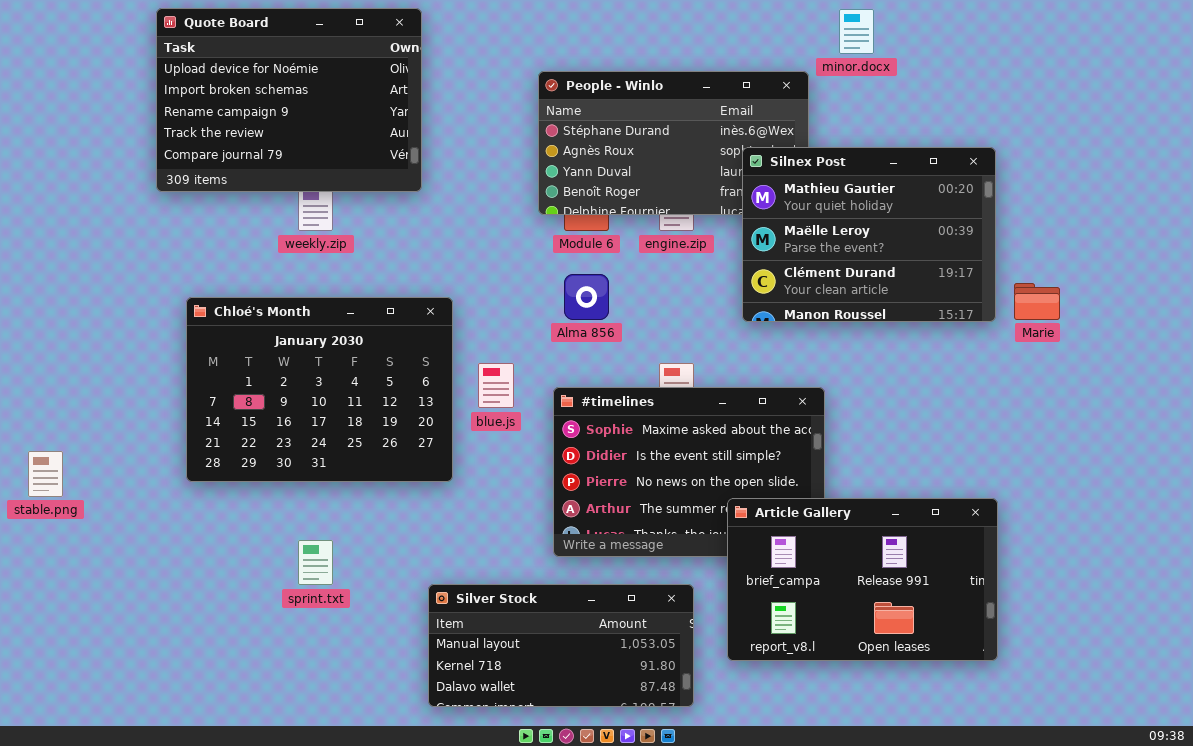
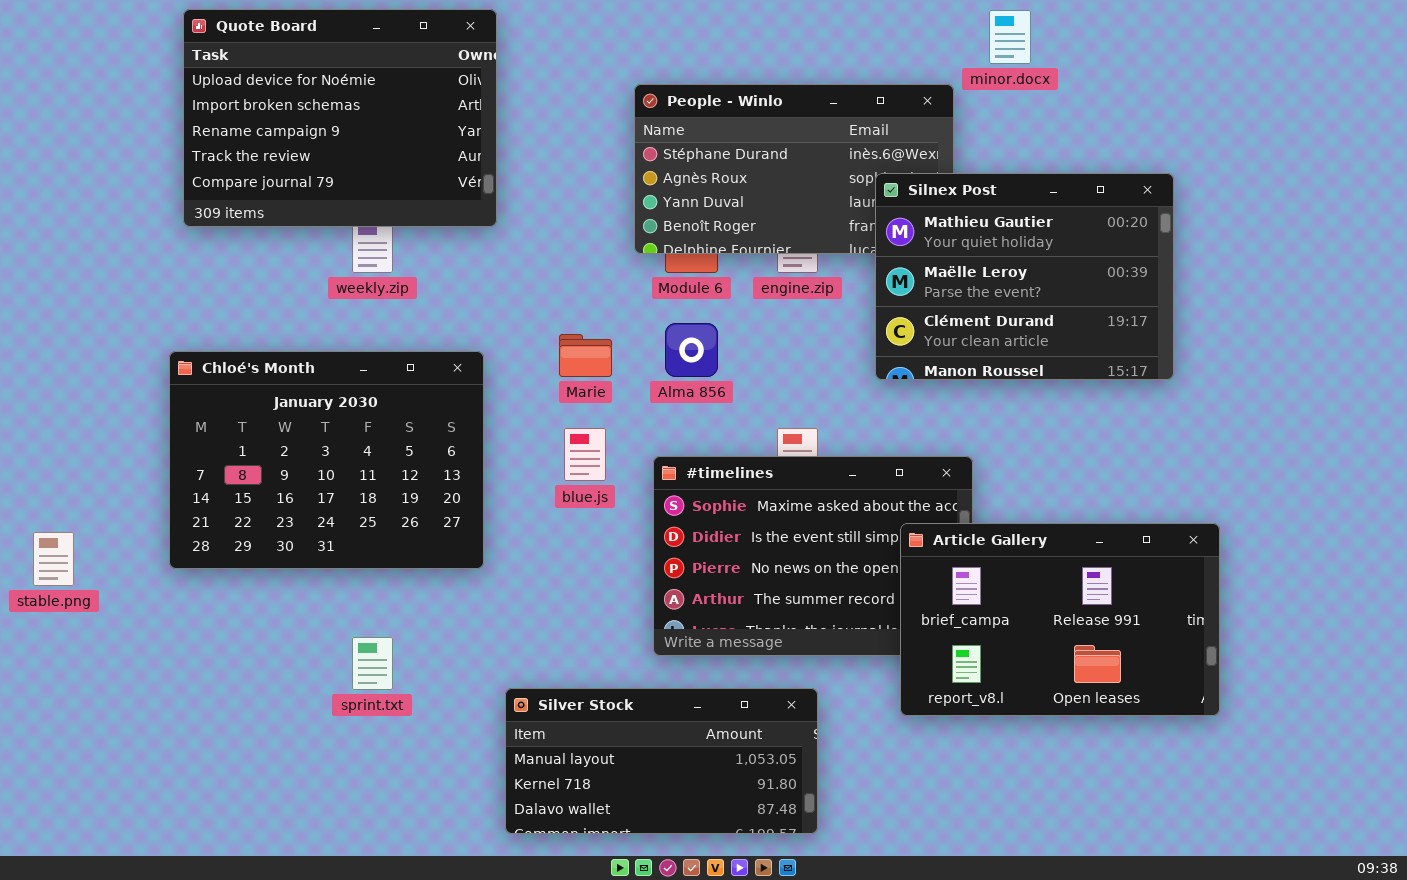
Marie: [1014,283,1060,320] -> [559,334,612,377], moved
Chloé's Month: [186,297,453,482] -> [169,351,484,569], moved
Article Gallery: [727,498,998,661] -> [900,523,1220,716], moved

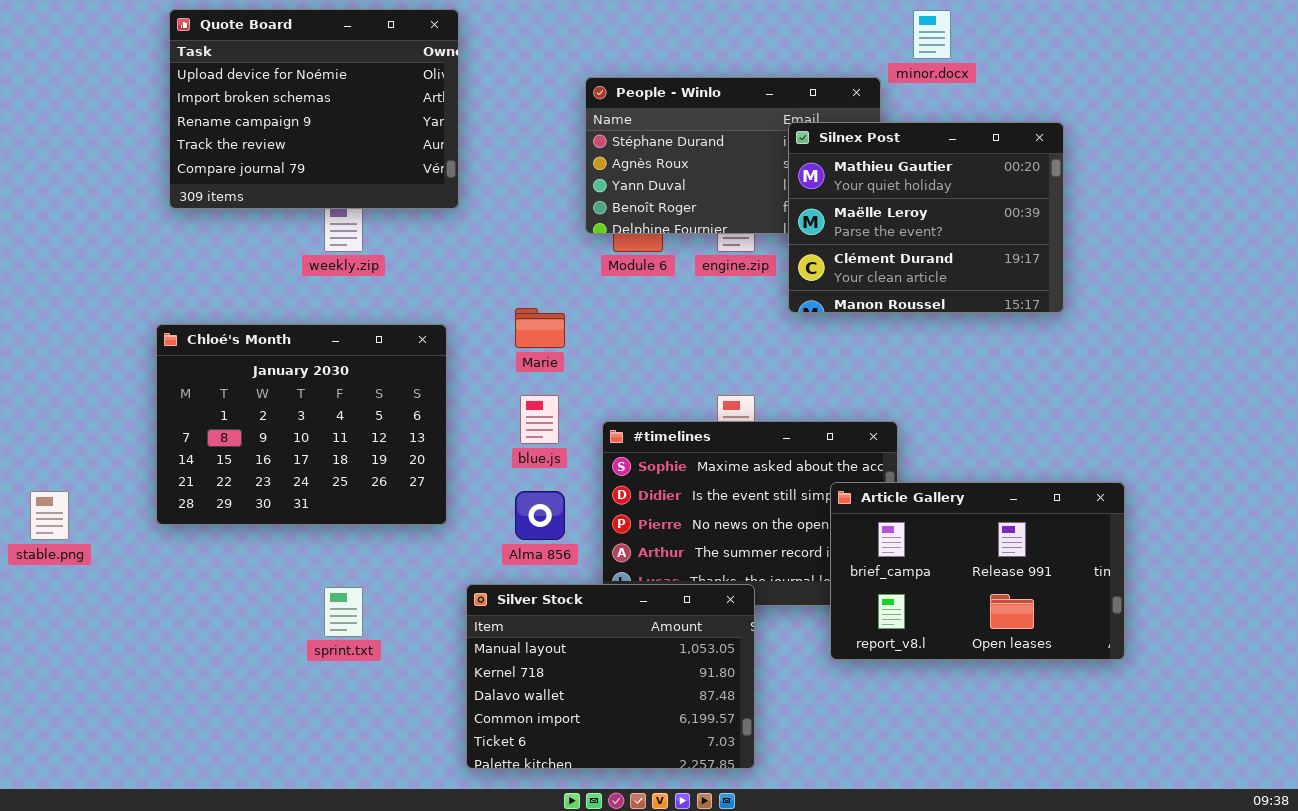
Silnex Post: [875,173,1174,380] -> [788,122,1064,313], moved
Alma 856: [665,323,718,377] -> [515,491,565,540], moved
Silver Stock: [505,688,818,834] -> [466,584,755,769], resized

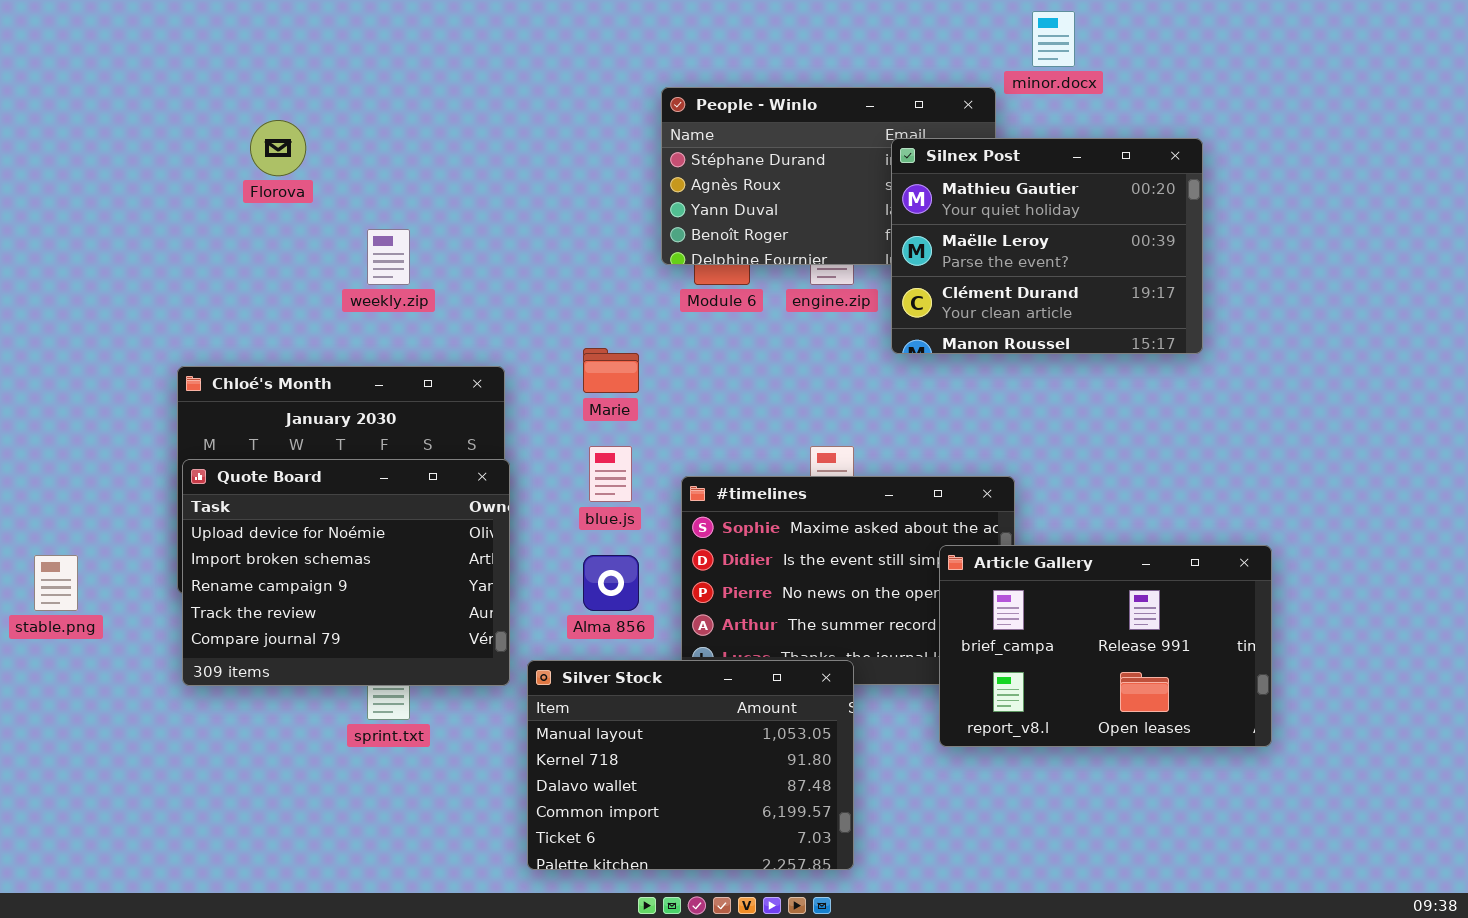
Quote Board: [169,9,459,209] -> [182,459,510,686], moved

